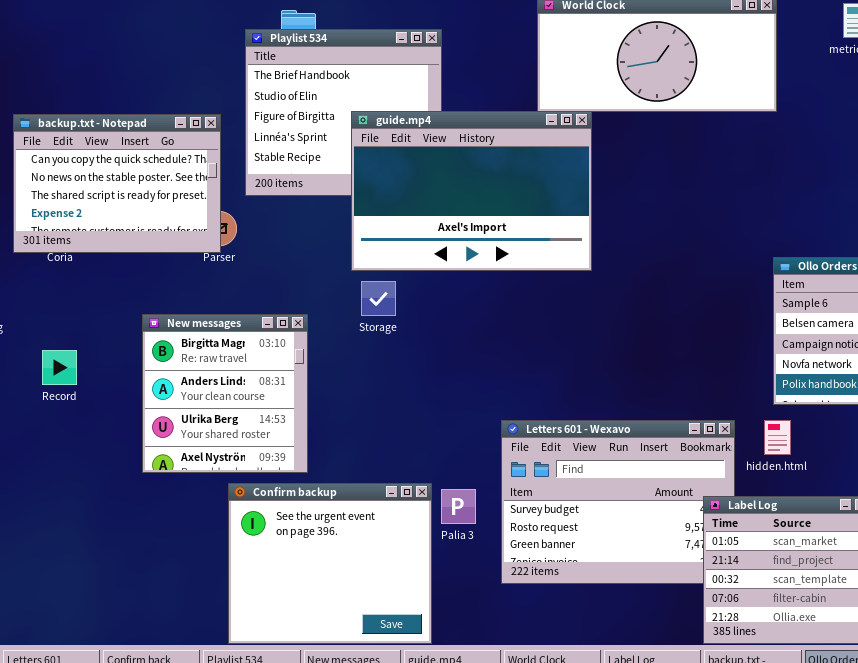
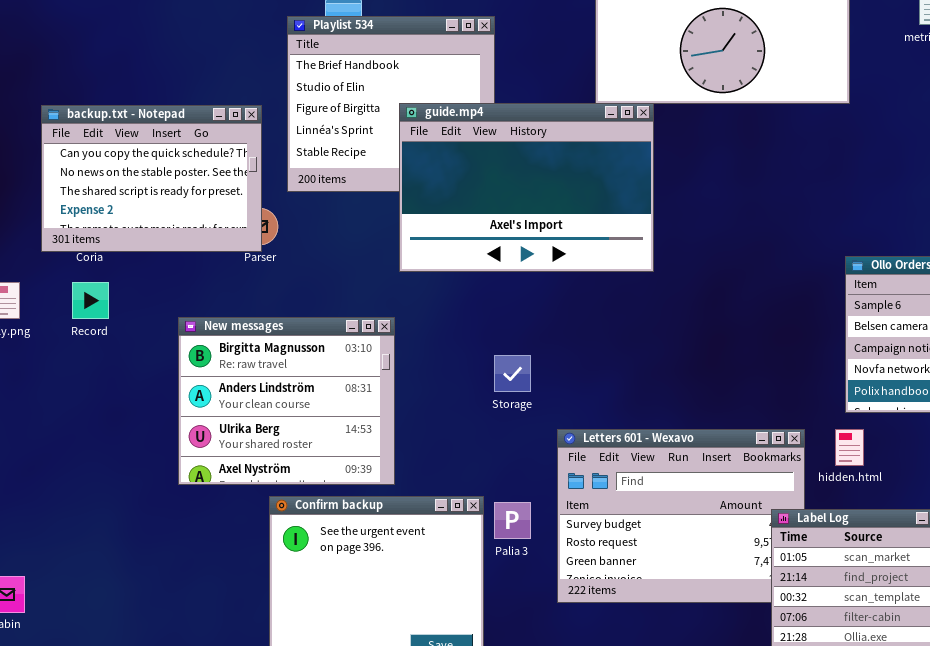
Storage: [361,281,396,316] -> [494,355,531,392], moved
New messages: [142,314,308,473] -> [178,317,395,485], resized
Record: [42,350,77,385] -> [72,282,109,319], moved

